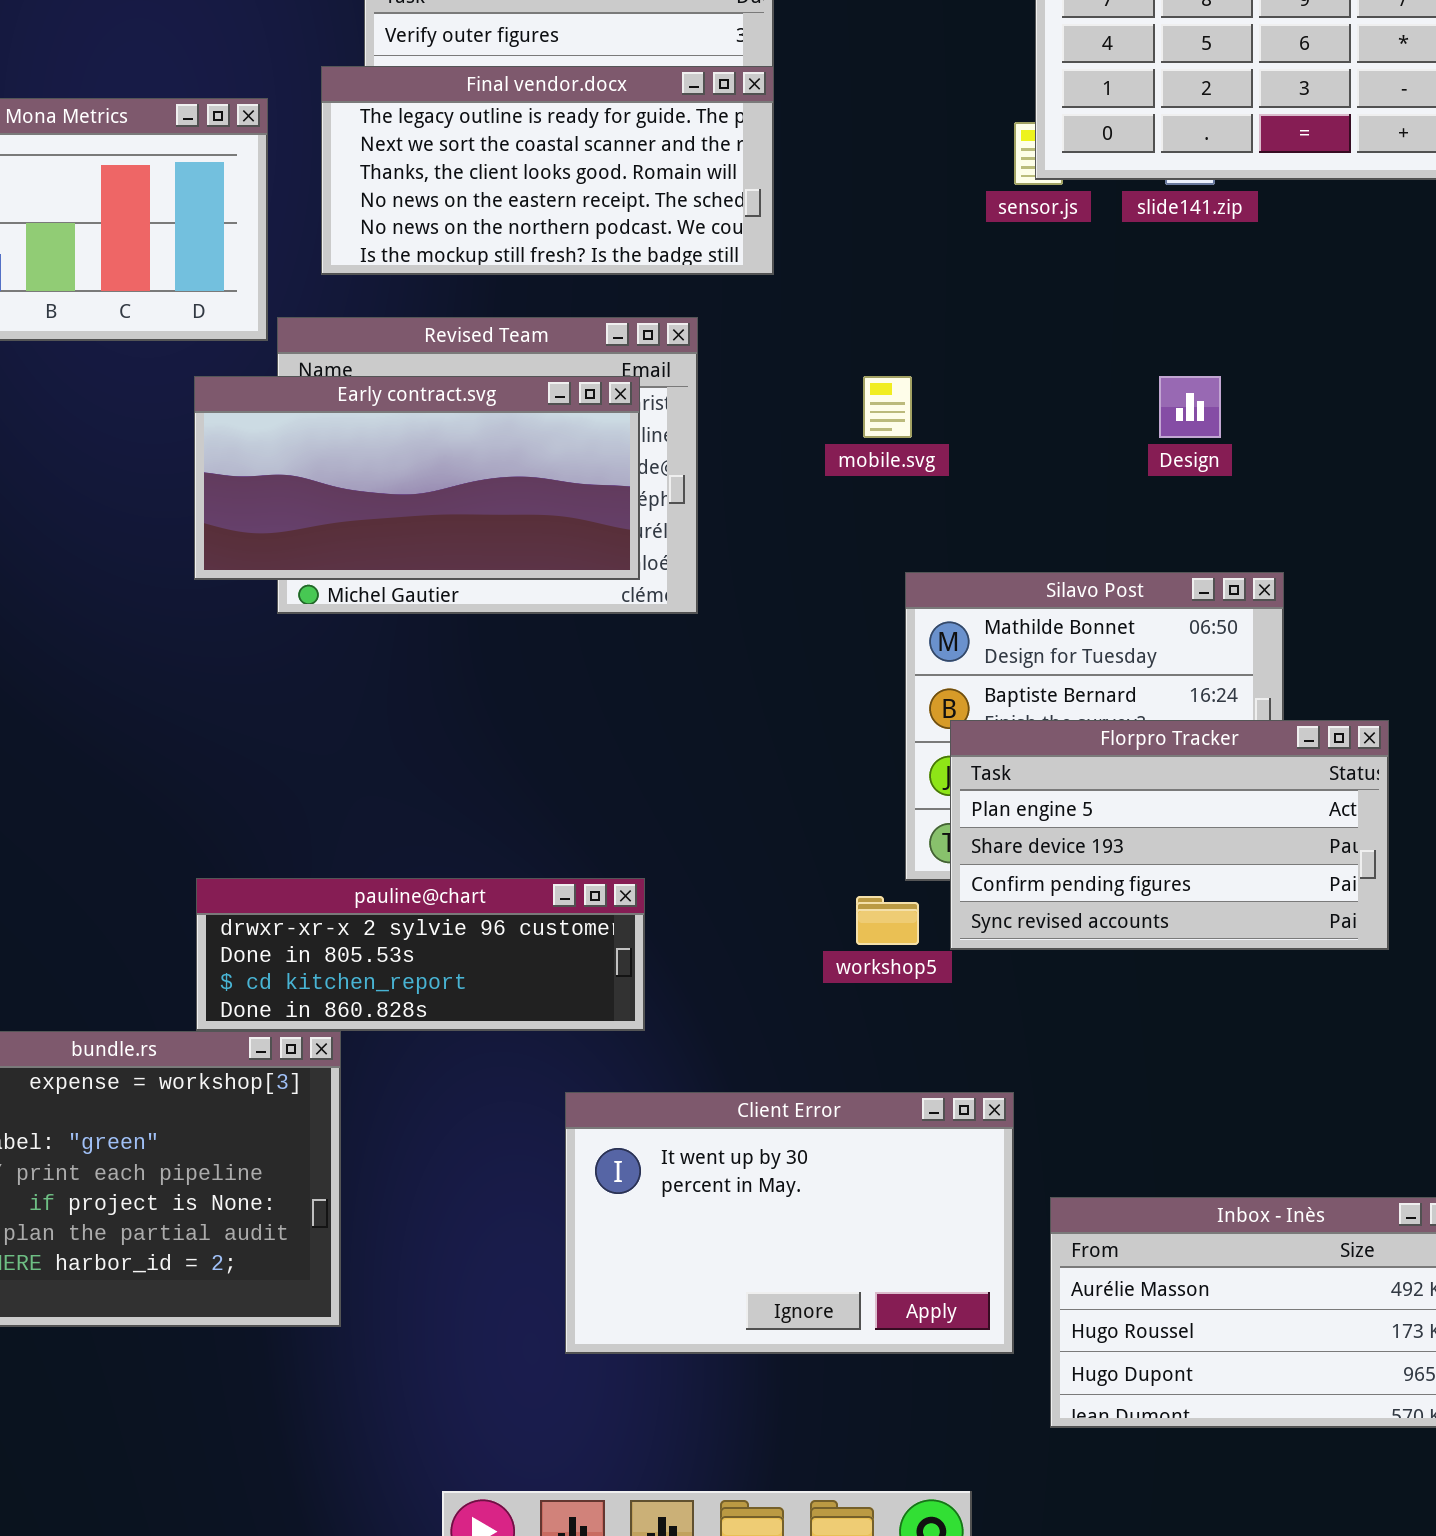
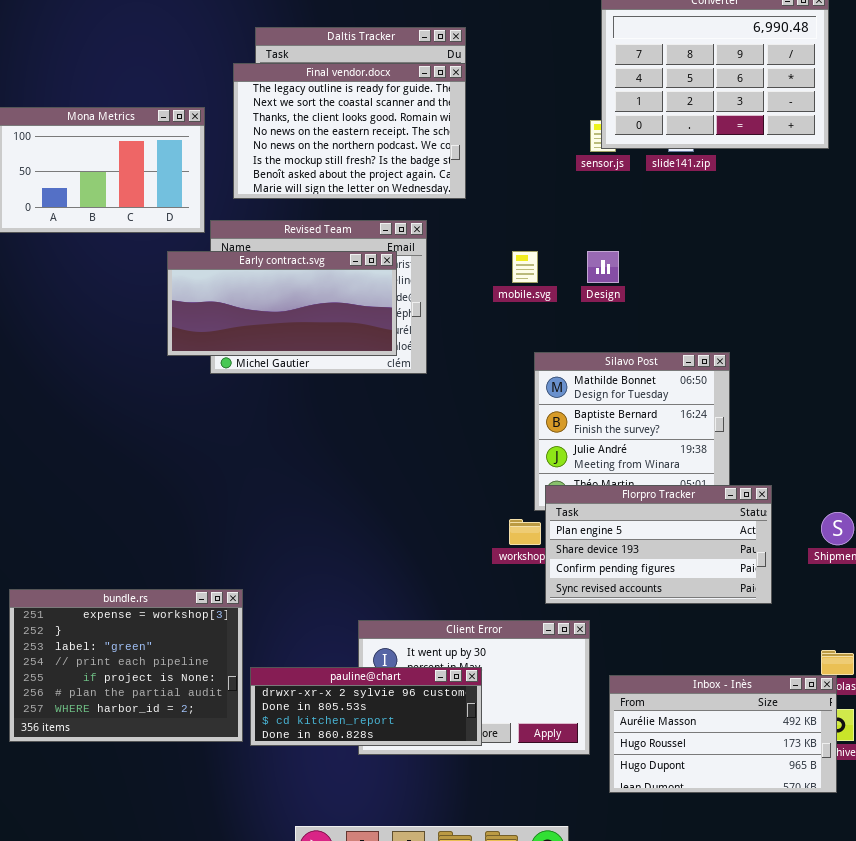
Final vendor.docx: [321,66,774,275] -> [233,63,466,199], resized
Design: [1159,376,1221,438] -> [587,251,619,283], moved
Florpro Tracker: [950,720,1389,950] -> [545,485,772,604], moved
pauline@chart: [196,878,645,1031] -> [250,667,482,746], moved

